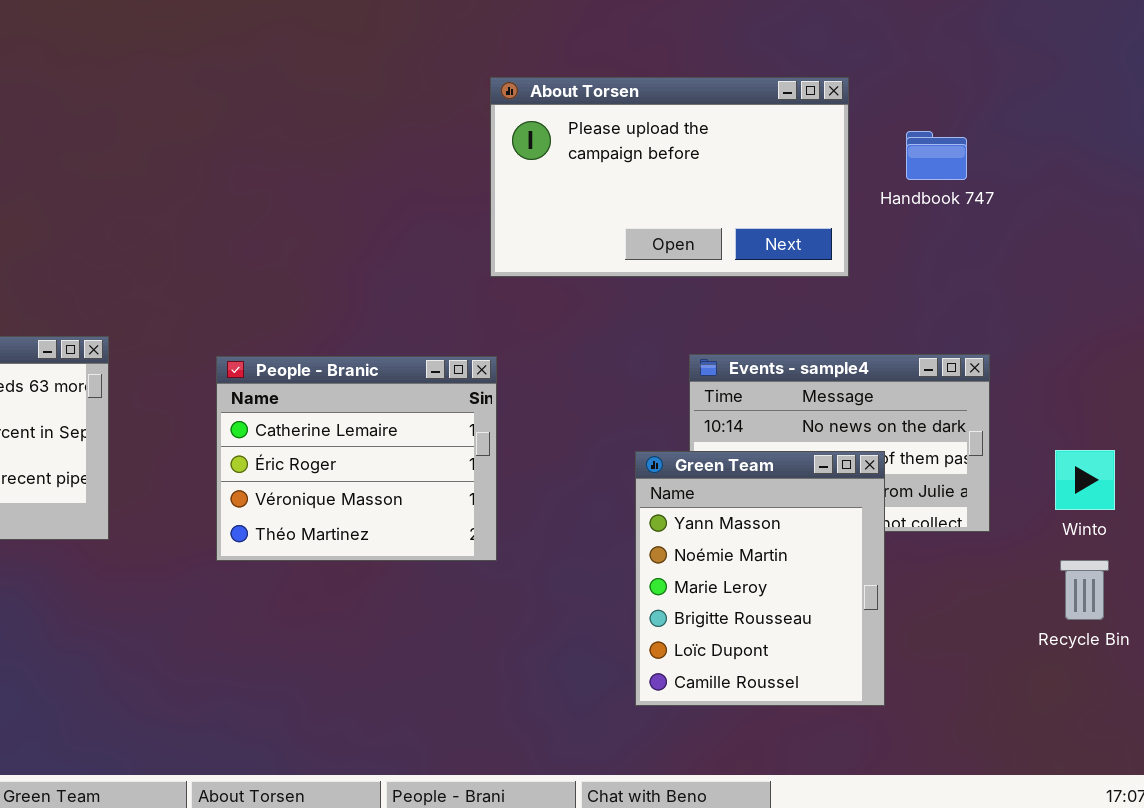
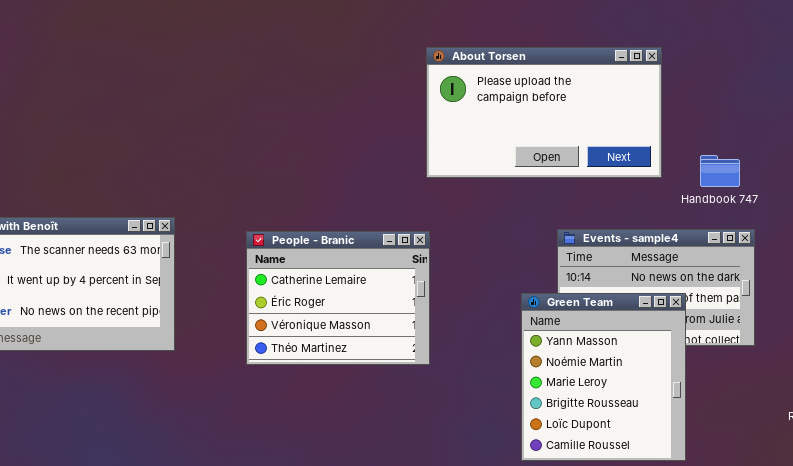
Handbook 747: [906,131,967,180] -> [700,155,740,187], moved

